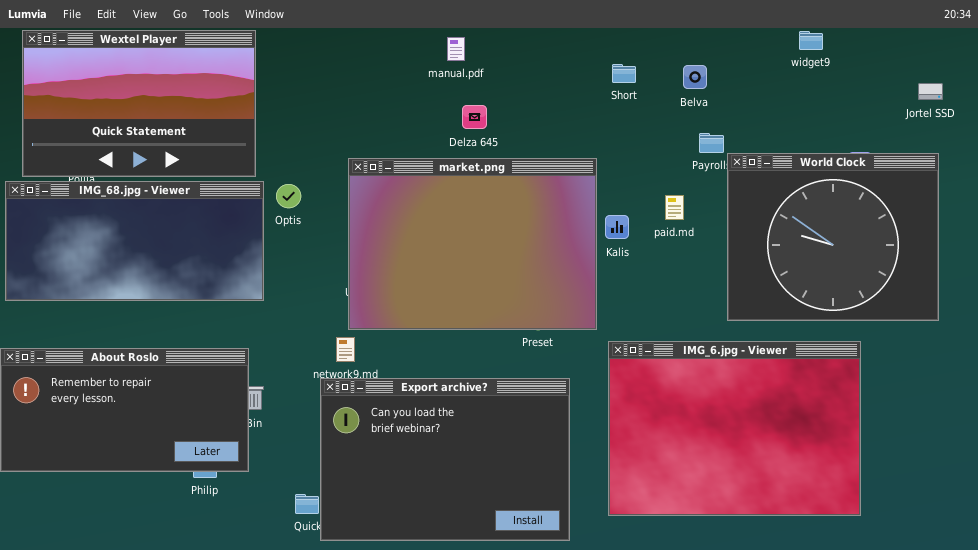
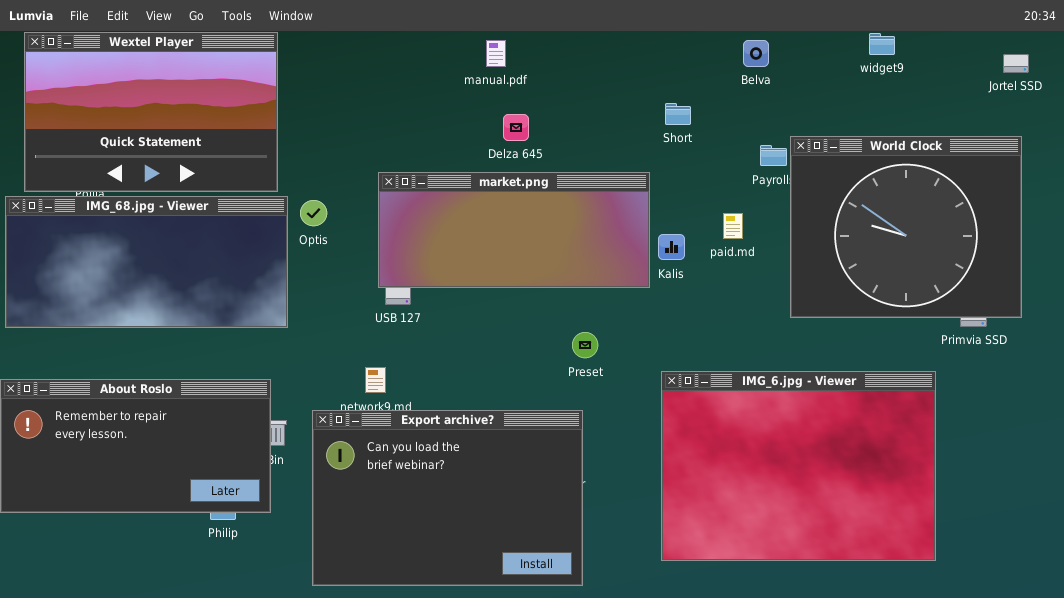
Short: [612,64,636,83] -> [665,103,691,125], moved
Belva: [683,65,707,89] -> [743,40,769,67], moved
Jortel SSD: [918,83,943,100] -> [1003,54,1029,73], moved
World Clock: [727,153,939,321] -> [790,136,1022,318], moved
market.png: [348,158,597,330] -> [378,172,650,288], resized
Export archive?: [320,378,570,541] -> [312,410,583,586], moved

